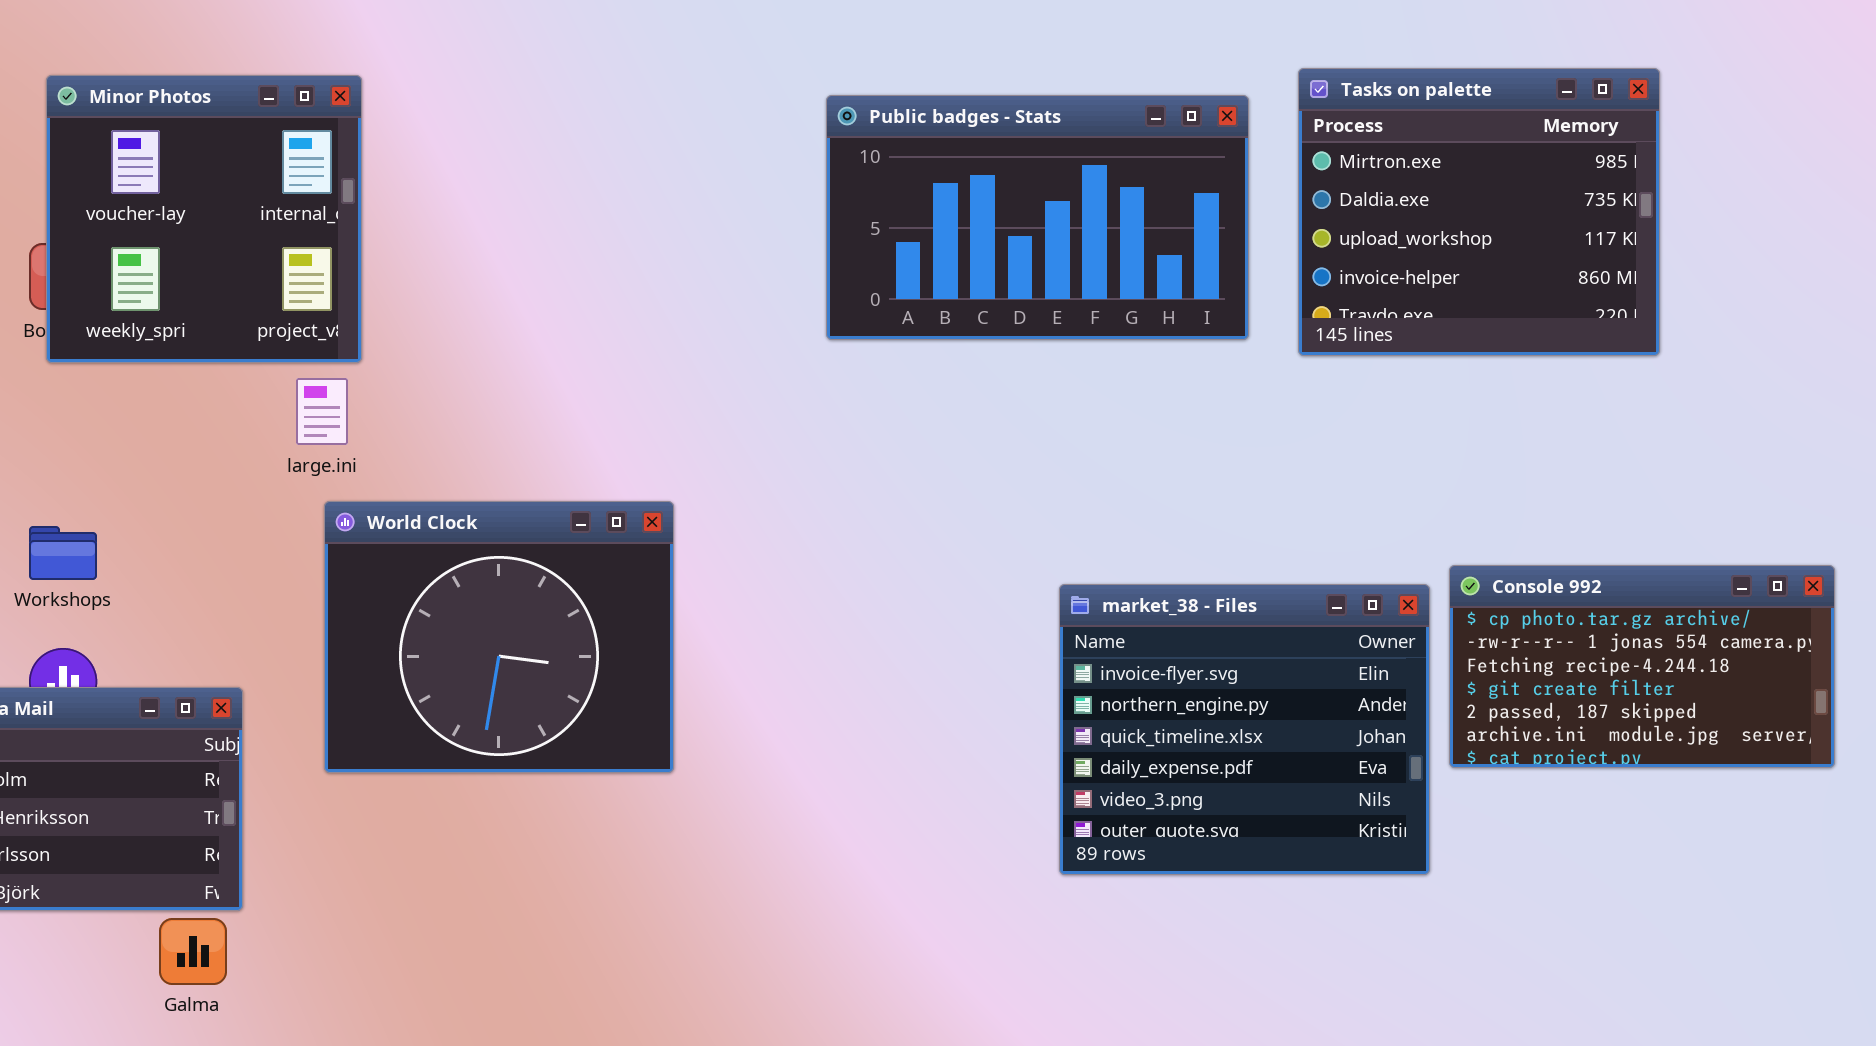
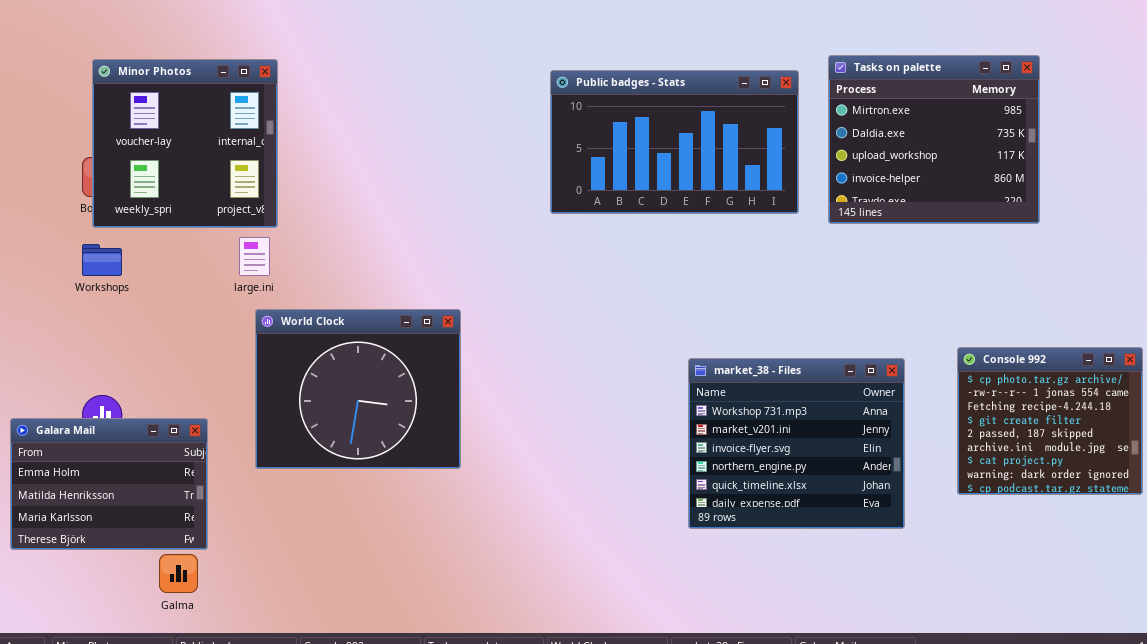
Workshops: [29,526,97,580] -> [82,244,122,276], moved
Console 992: [1449,565,1835,768] -> [957,347,1143,495], resized
market_38 - Files: [1059,584,1430,875] -> [688,358,905,529], scrolled up 2 rows

